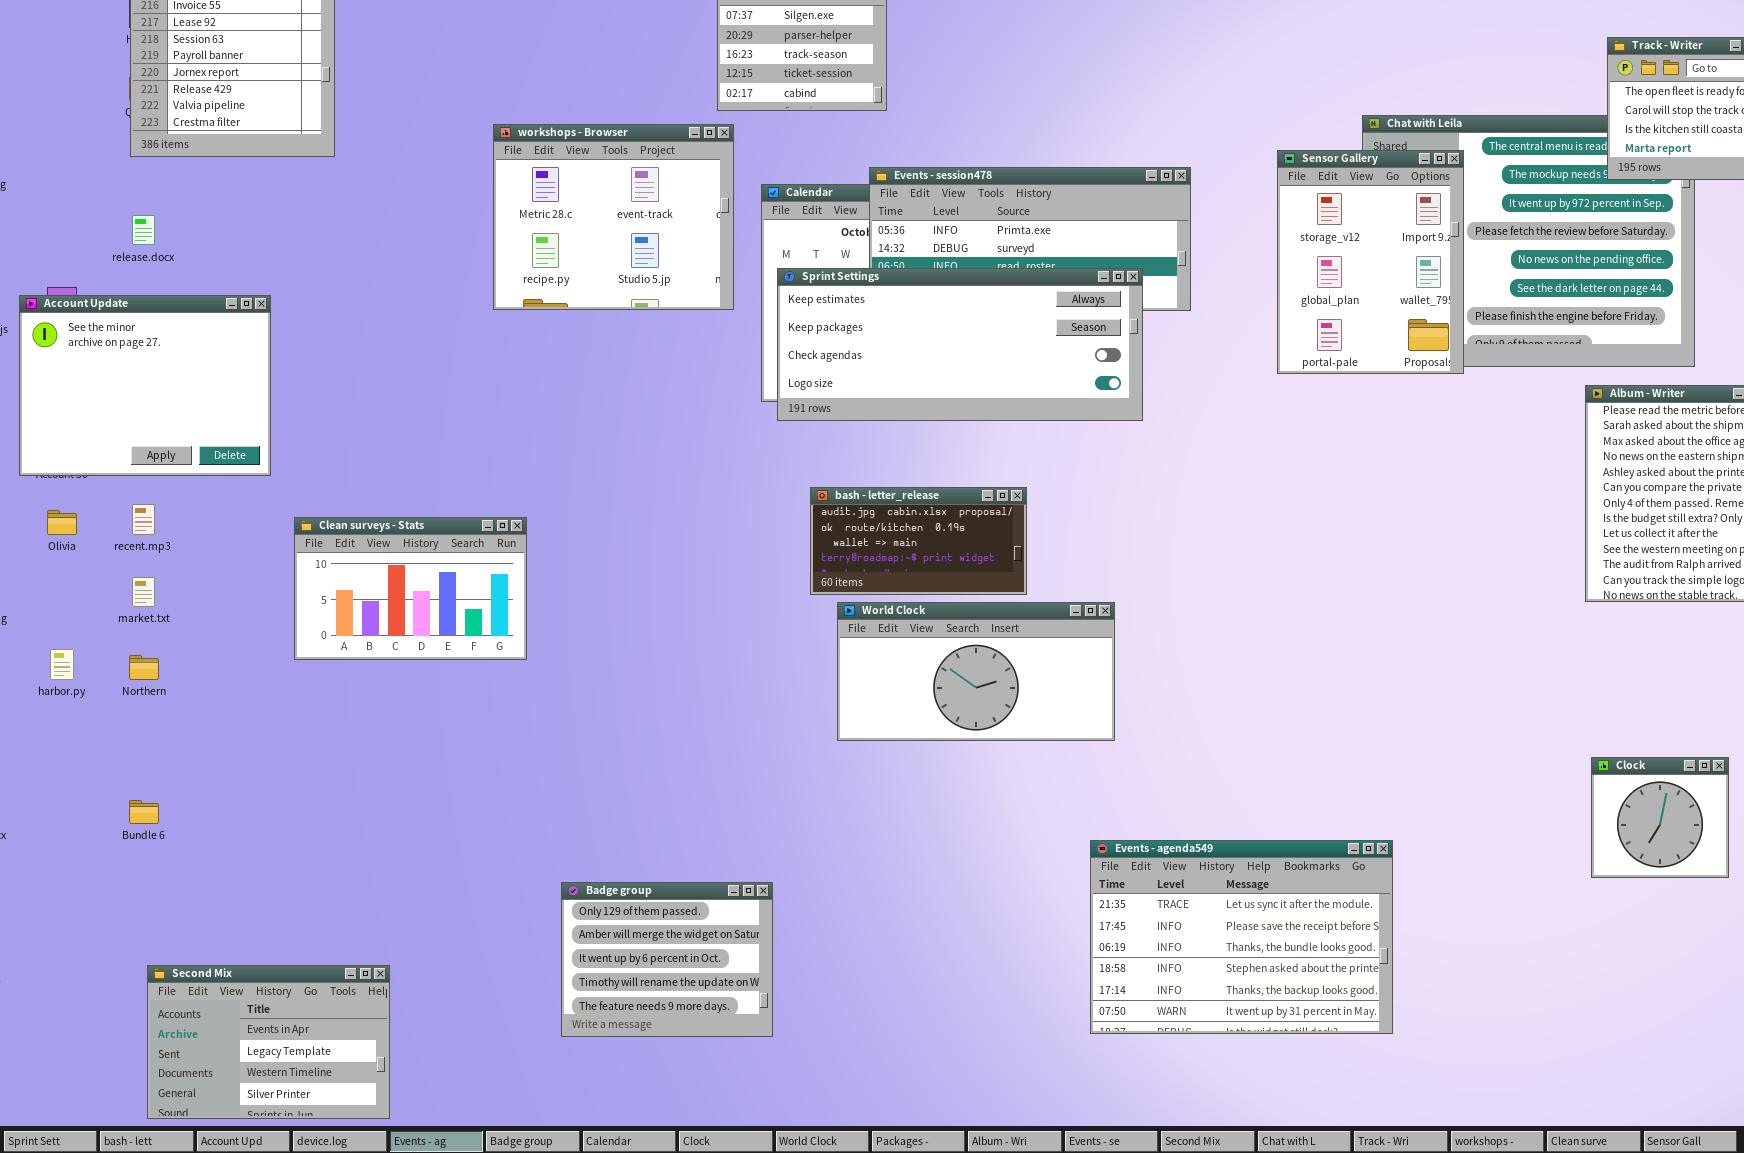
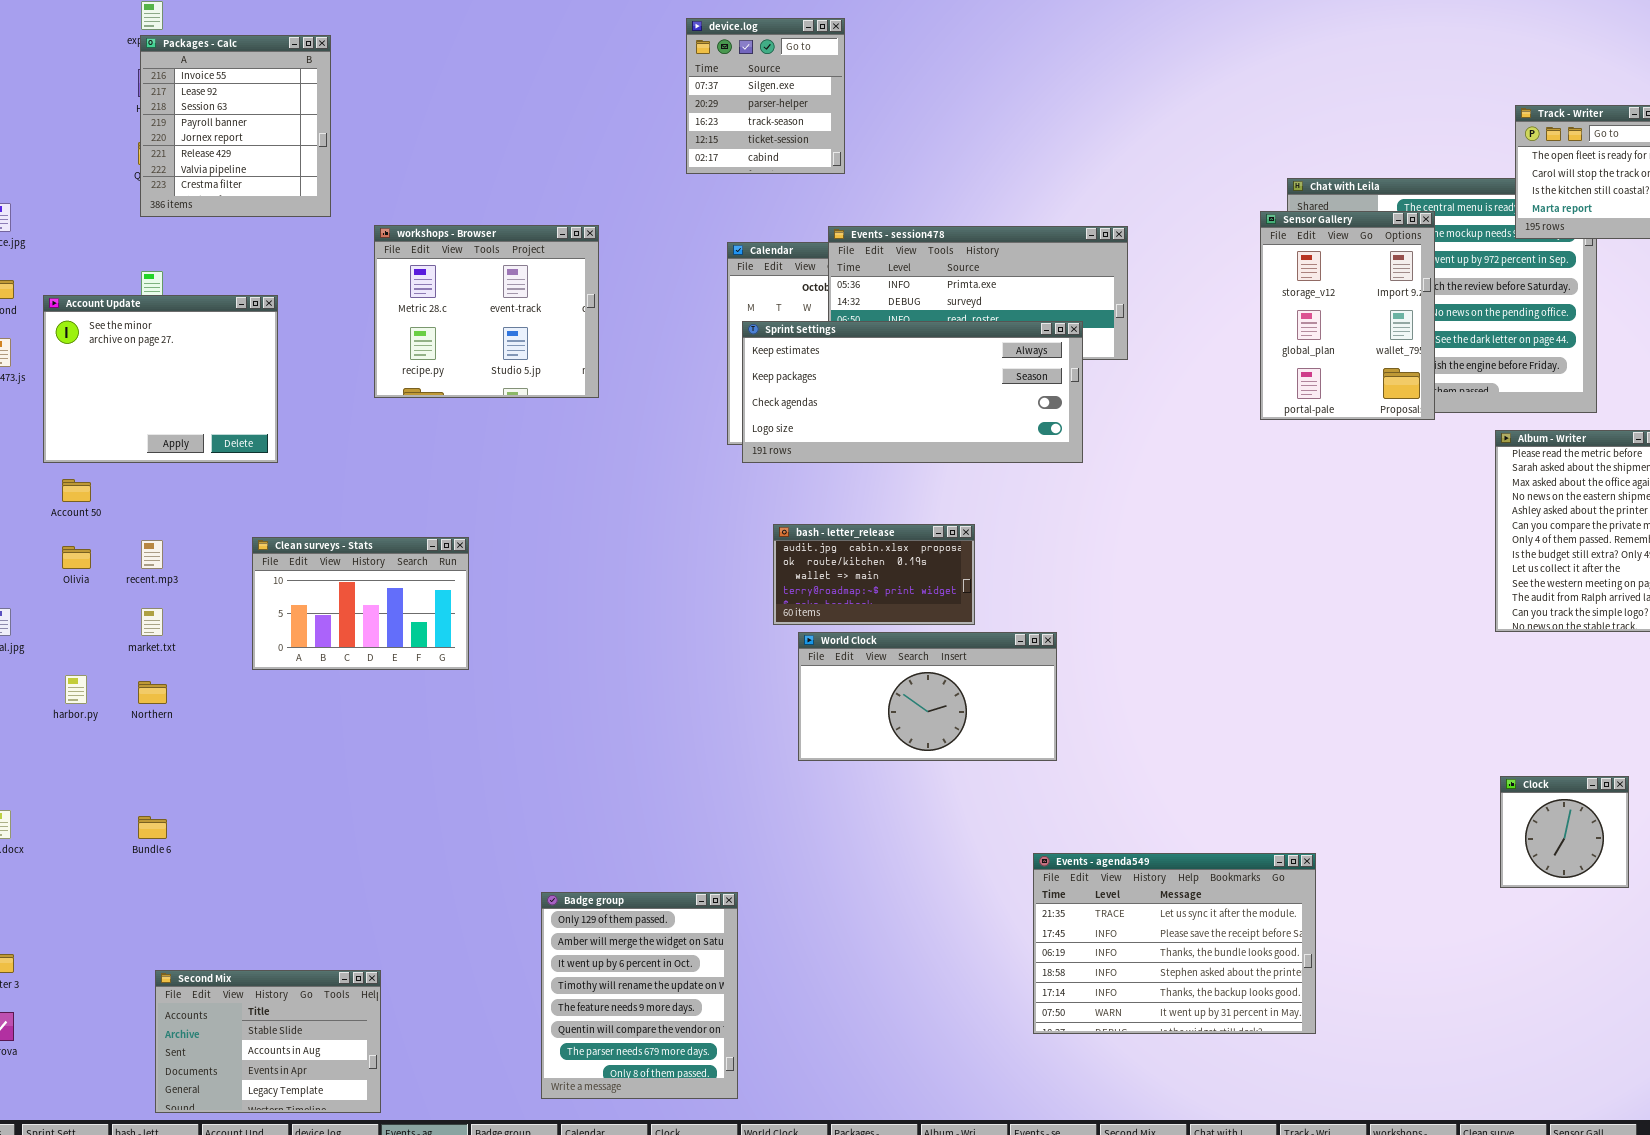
workshops - Browser: [493,124,734,310] -> [374,225,599,398], moved
Sensor Gallery: [1277,150,1464,374] -> [1260,211,1435,420], moved
Account Update: [19,295,271,476] -> [43,295,278,463], moved
Clean surveys - Stats: [294,517,527,660] -> [252,537,469,670], moved
Badge group: [561,882,773,1037] -> [541,892,738,1099], resized
Second Mix: [147,965,390,1119] -> [155,970,381,1113], scrolled up 2 rows

